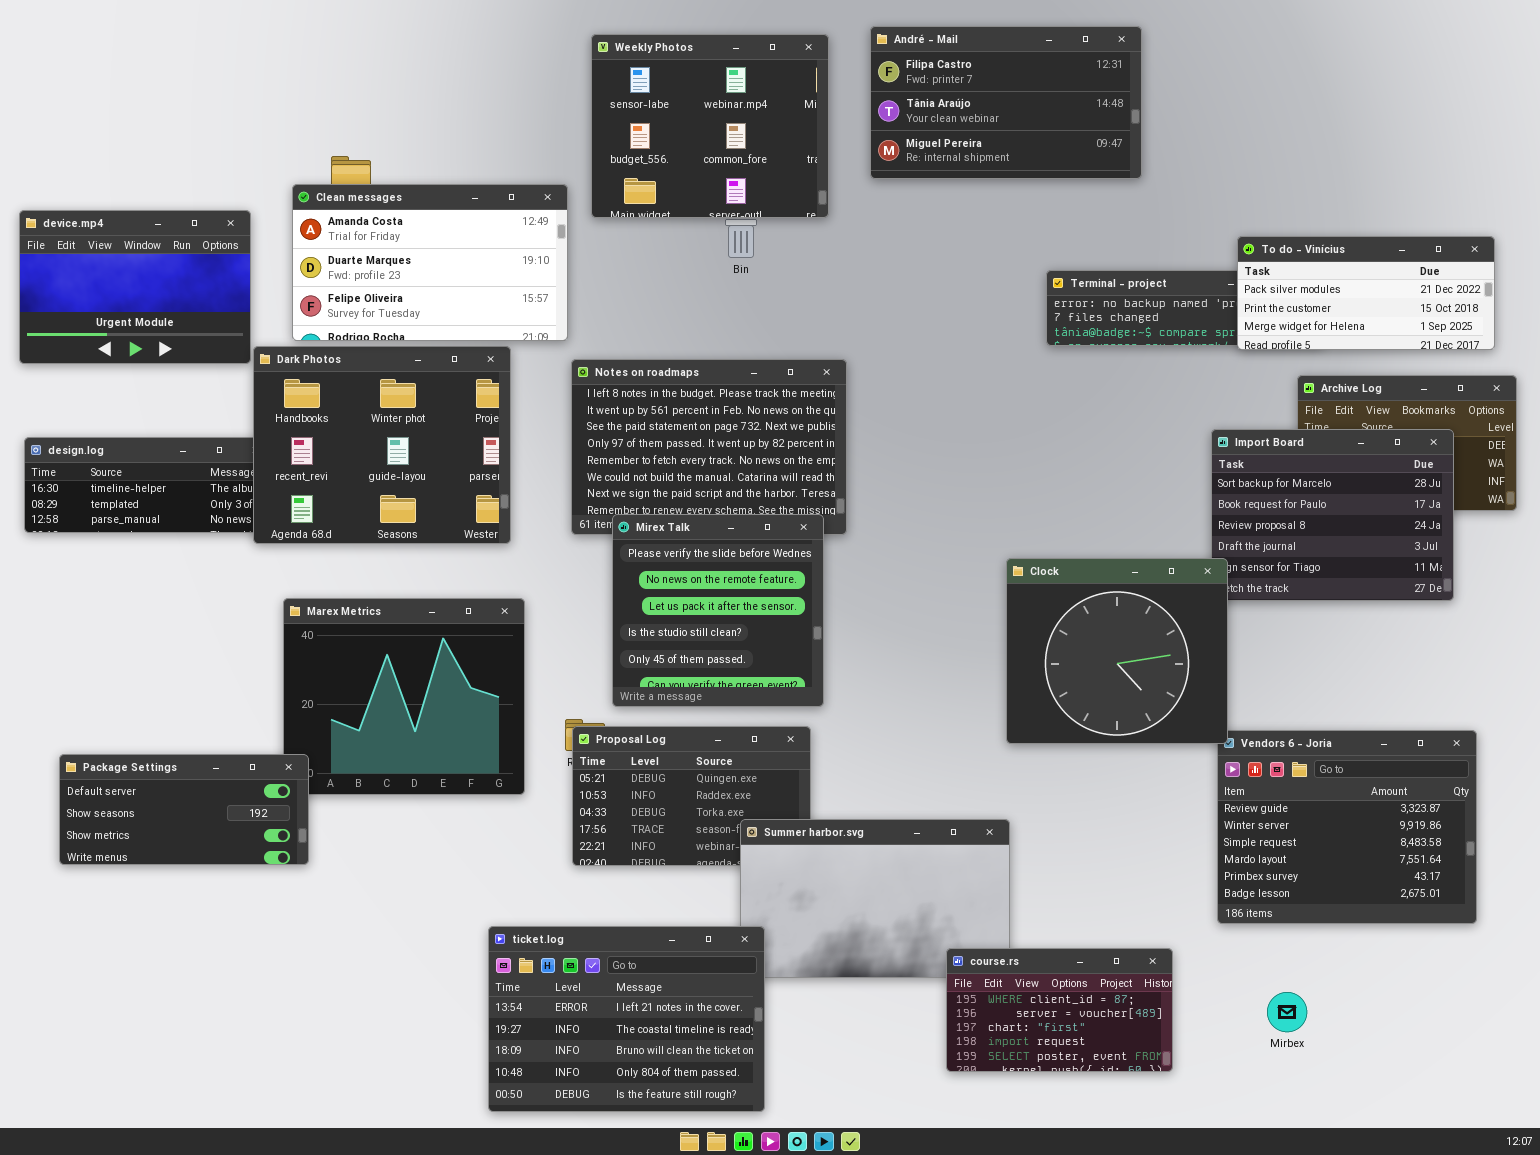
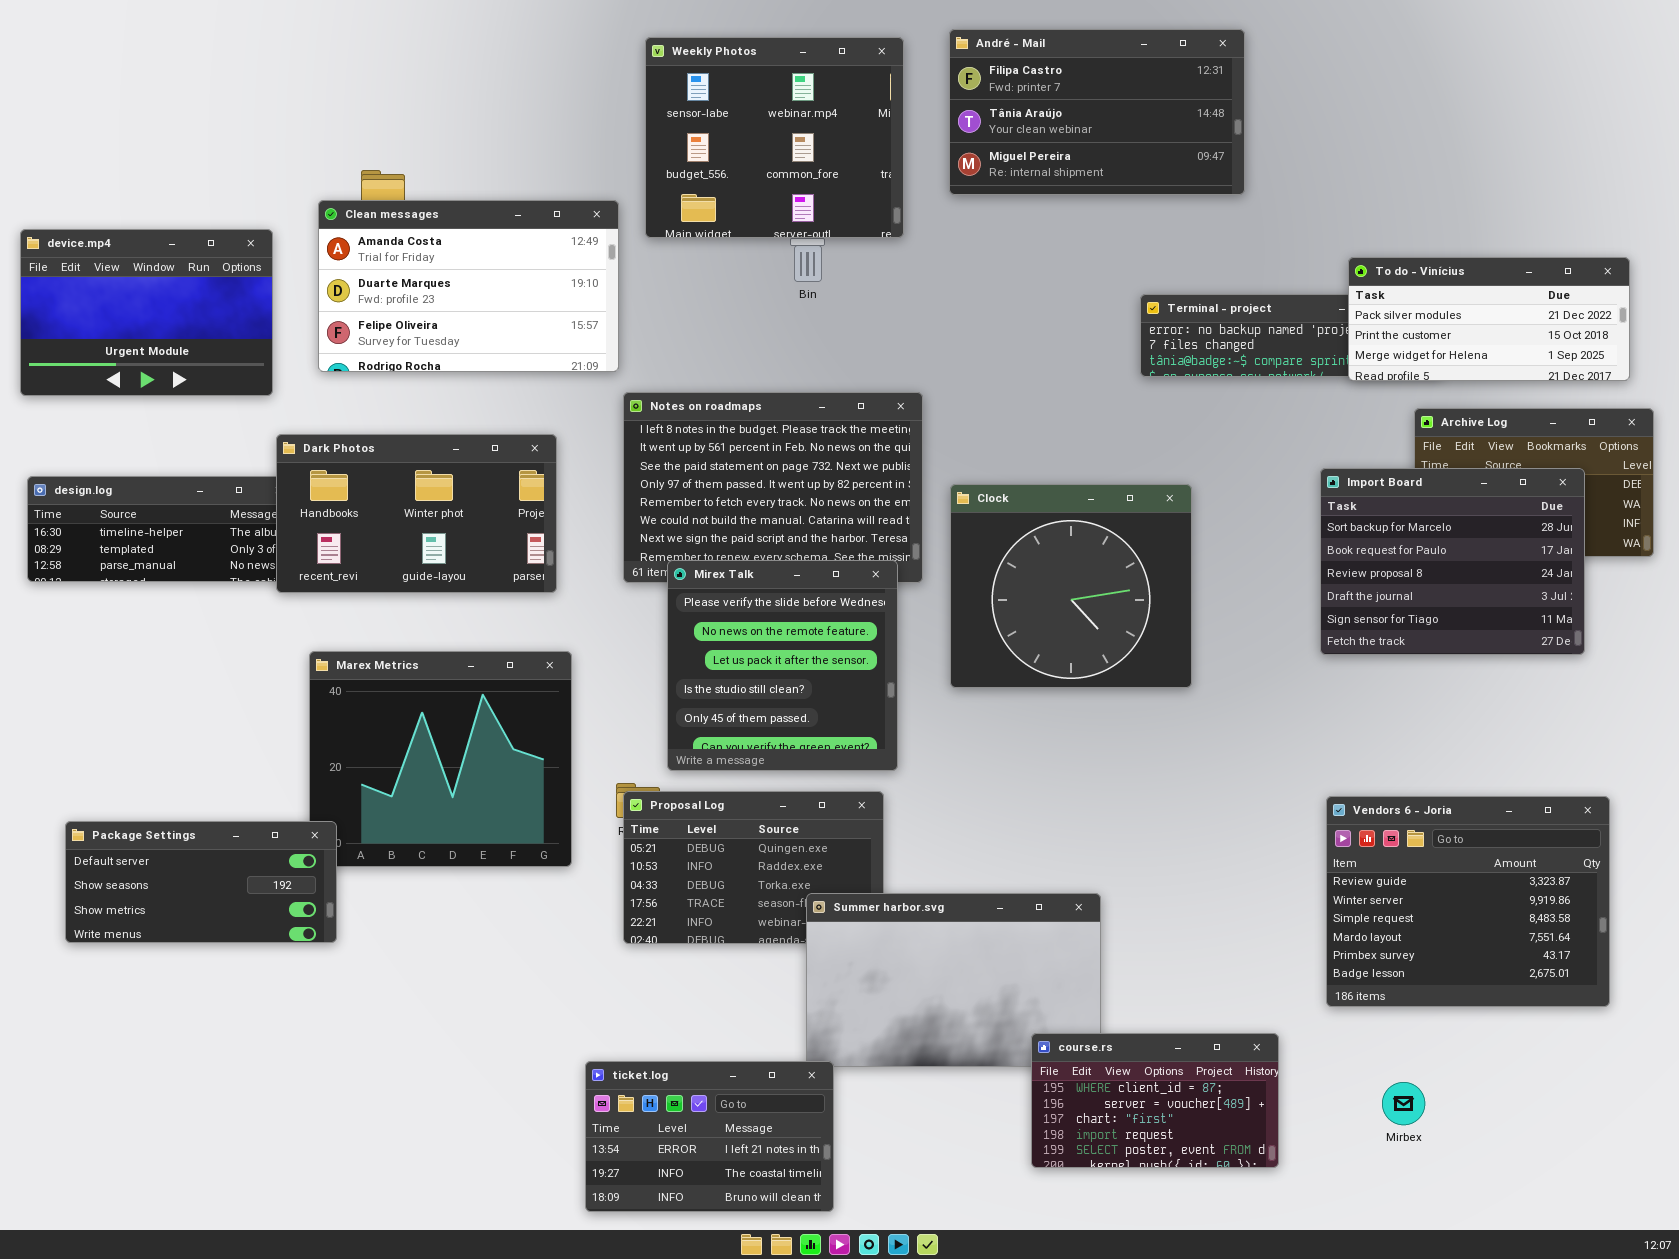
Dark Photos: [253,346,511,544] -> [276,434,557,593], resized
Clock: [1006,558,1228,744] -> [950,484,1192,688], moved
ticket.log: [488,926,765,1112] -> [585,1061,834,1212], resized

